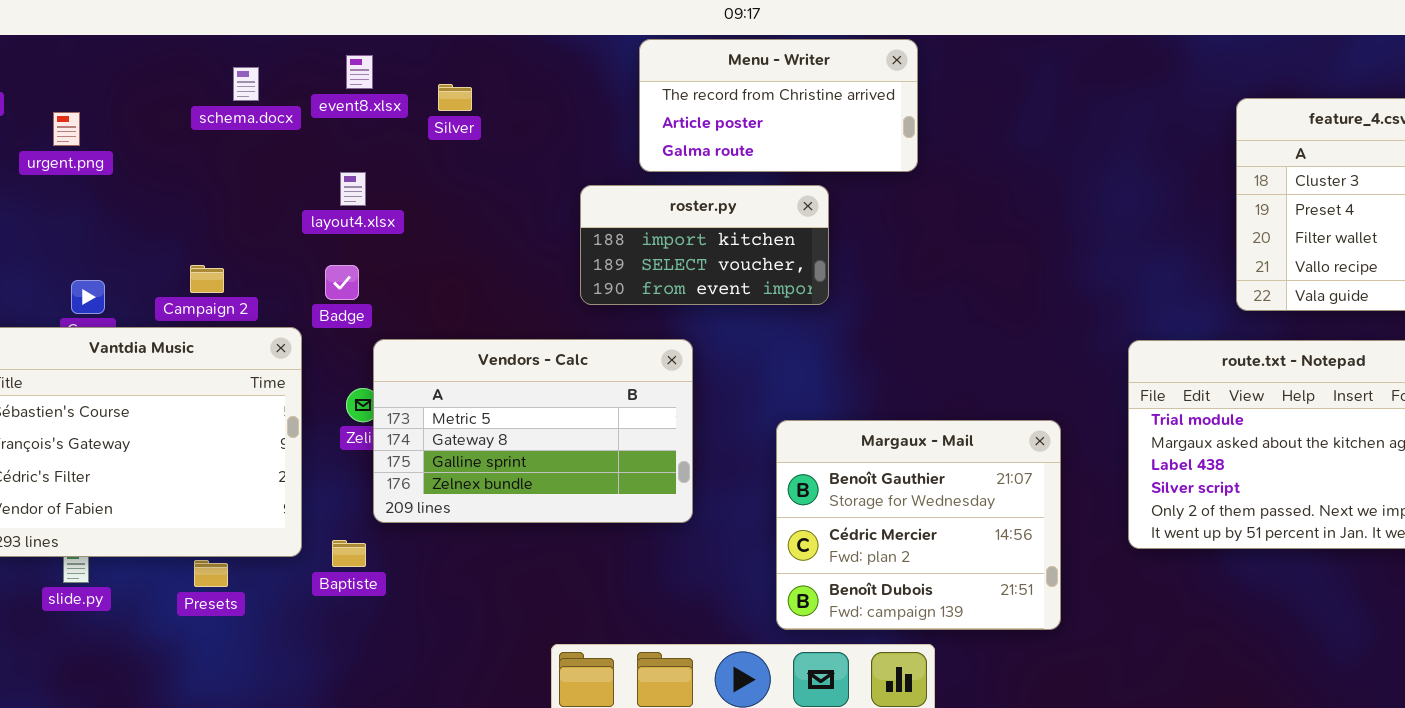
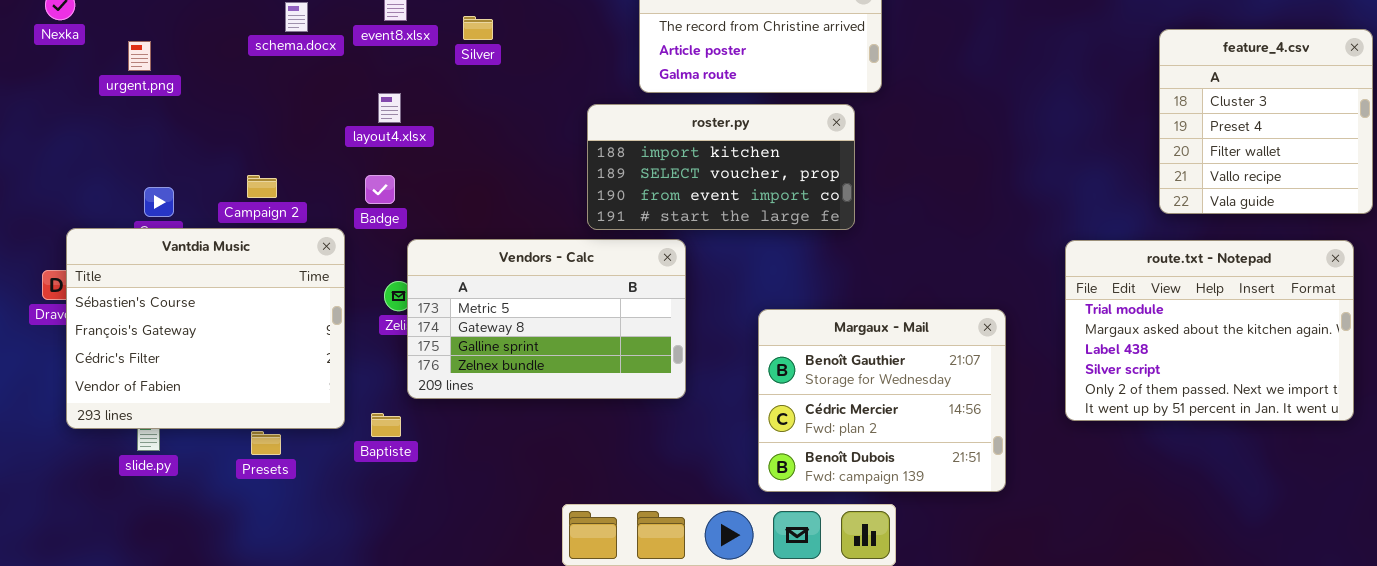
roster.py: [580,185,829,305] -> [587,104,855,230], resized

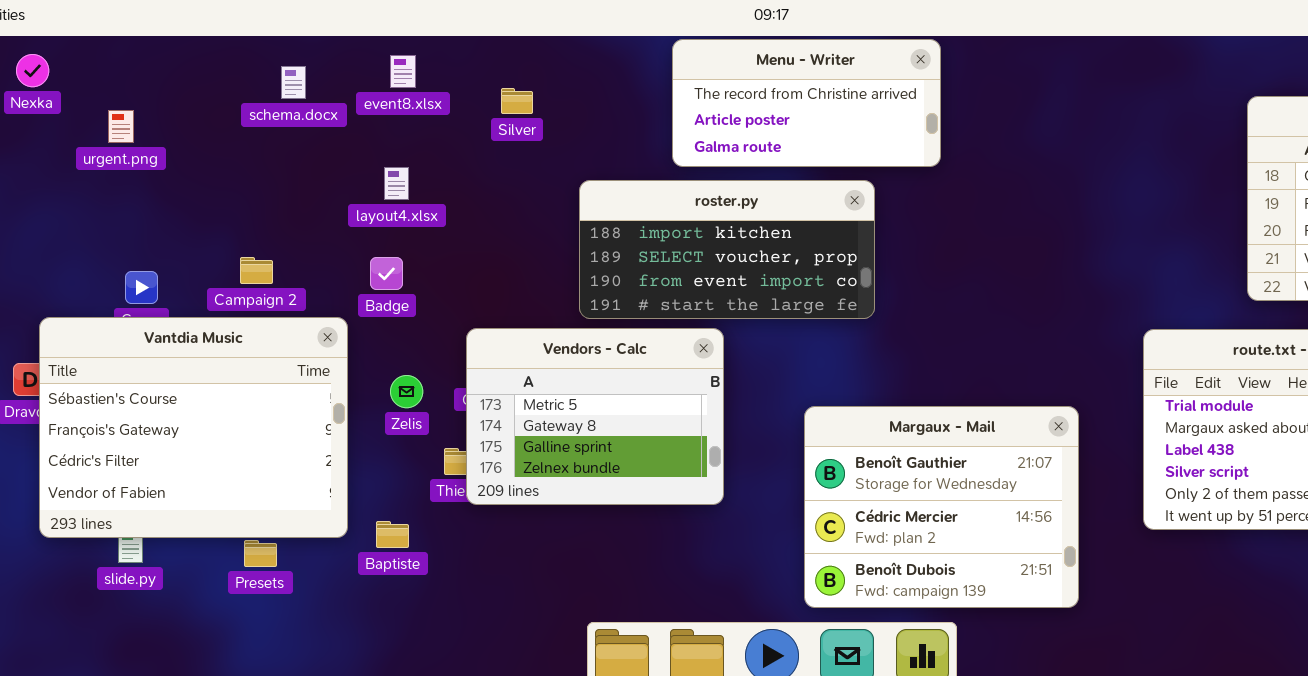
Silver: [463,16,493,40] -> [501,88,533,114], moved
roster.py: [587,104,855,230] -> [579,180,875,319], moved
Vendors - Calc: [407,239,686,399] -> [466,328,724,505], resized

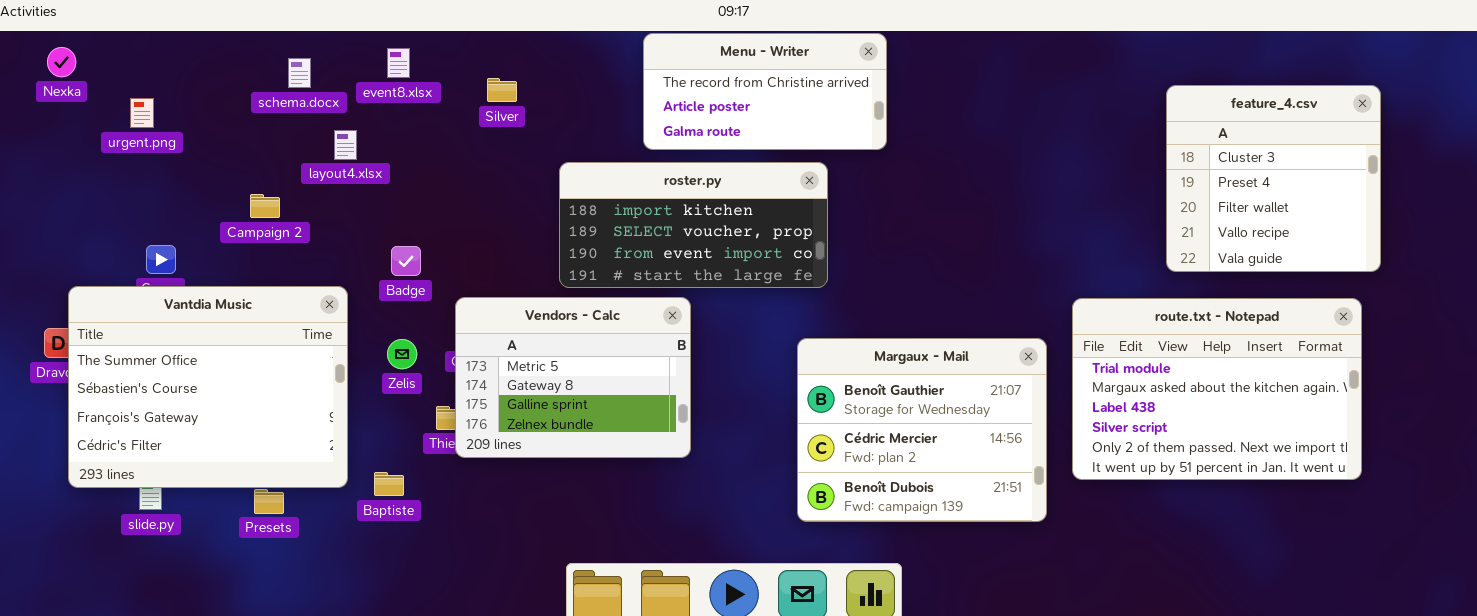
layout4.xlsx: [384,167,409,200] -> [334,130,357,160], moved
Campaign 2: [240,257,273,284] -> [250,194,280,218], moved
Badge: [370,257,403,290] -> [391,246,421,276], moved
Vantdia Music: [39,317,348,538] -> [68,286,348,488], scrolled up 1 row
Margaux - Mail: [804,406,1079,608] -> [797,338,1047,522], moved

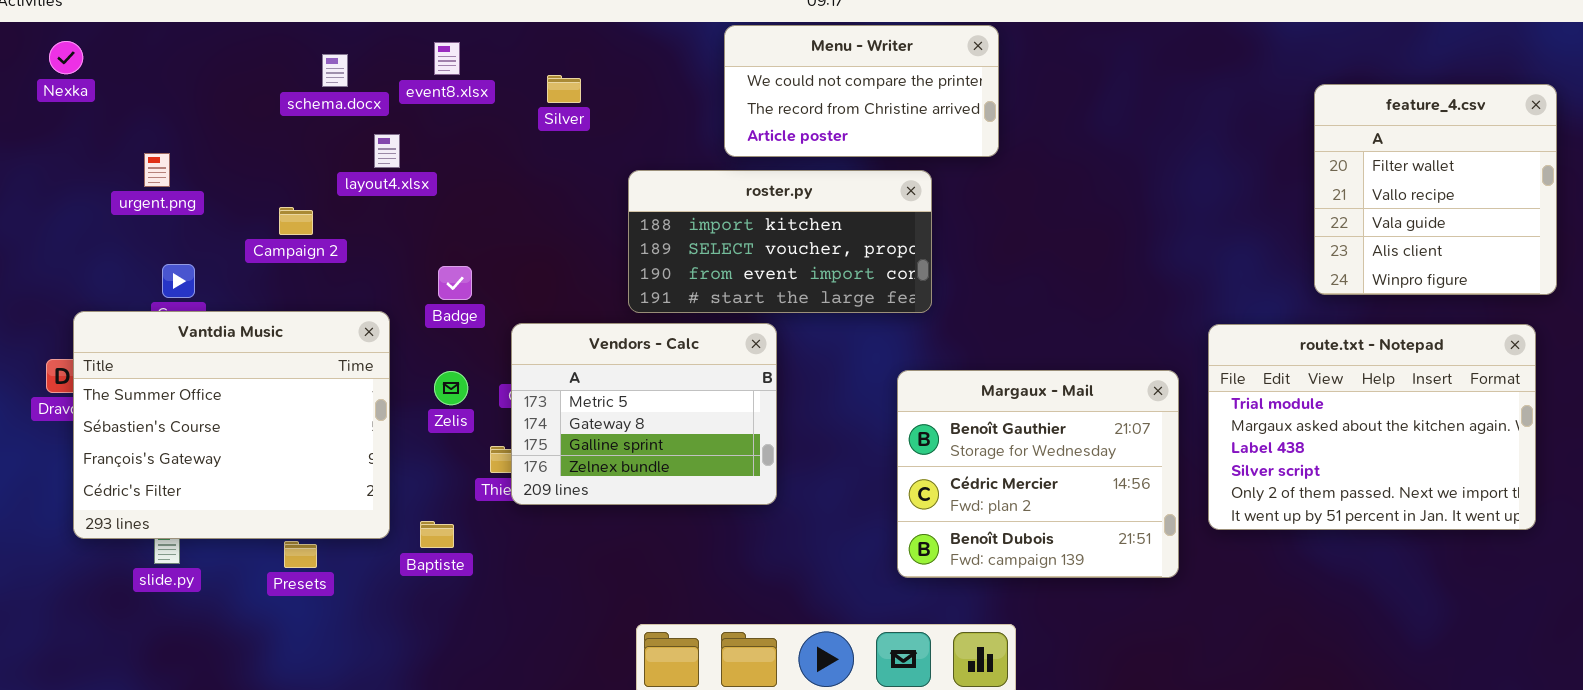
Menu - Writer: [643,33,887,150] -> [724,25,999,157], scrolled up 1 row
feature_4.csv: [1166,85,1381,272] -> [1314,84,1557,295], scrolled down 2 rows
urgent.png: [130,98,154,128] -> [144,153,170,187], moved

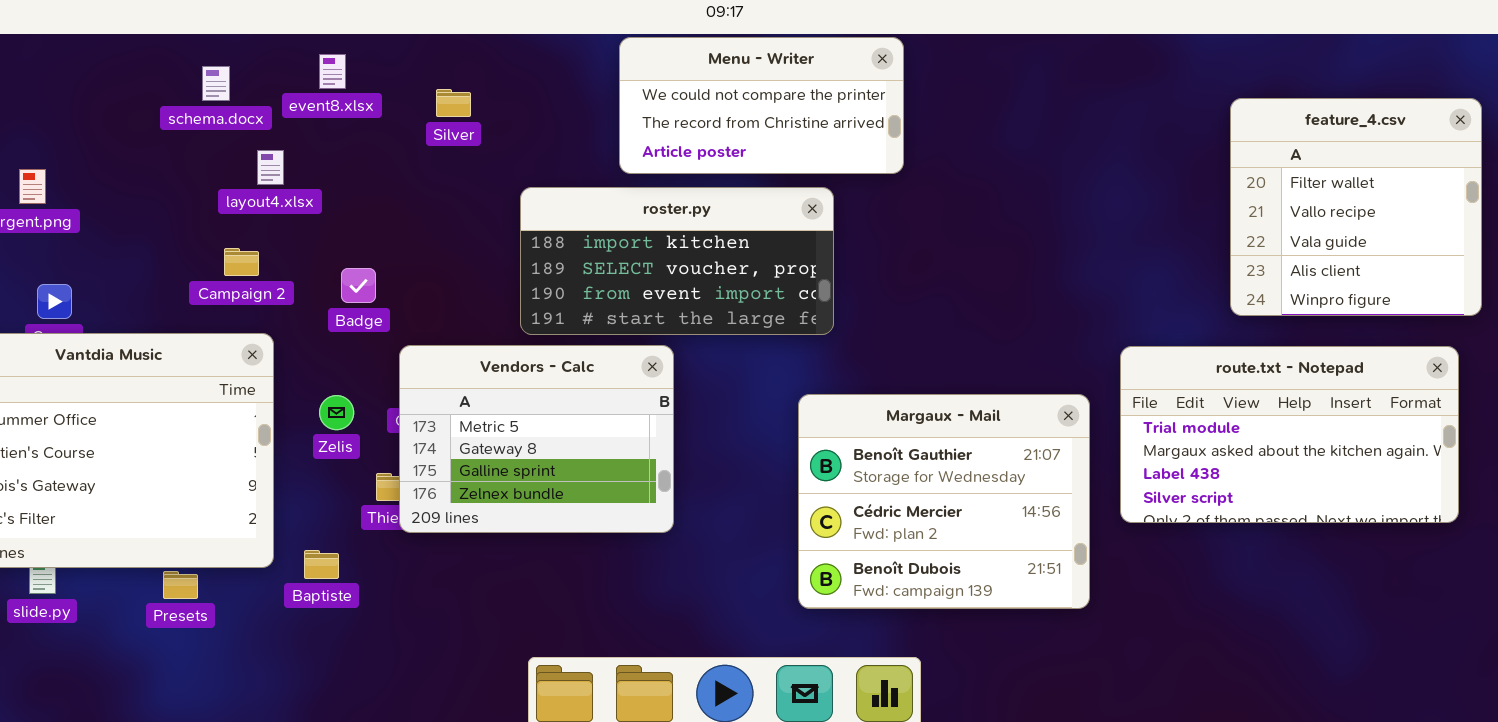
Campaign 2: [279,207,313,235] -> [224,248,259,276], moved
Badge: [438,266,472,300] -> [341,268,376,303], moved
route.txt - Notepad: [1208,324,1536,530] -> [1120,346,1459,523], resized

